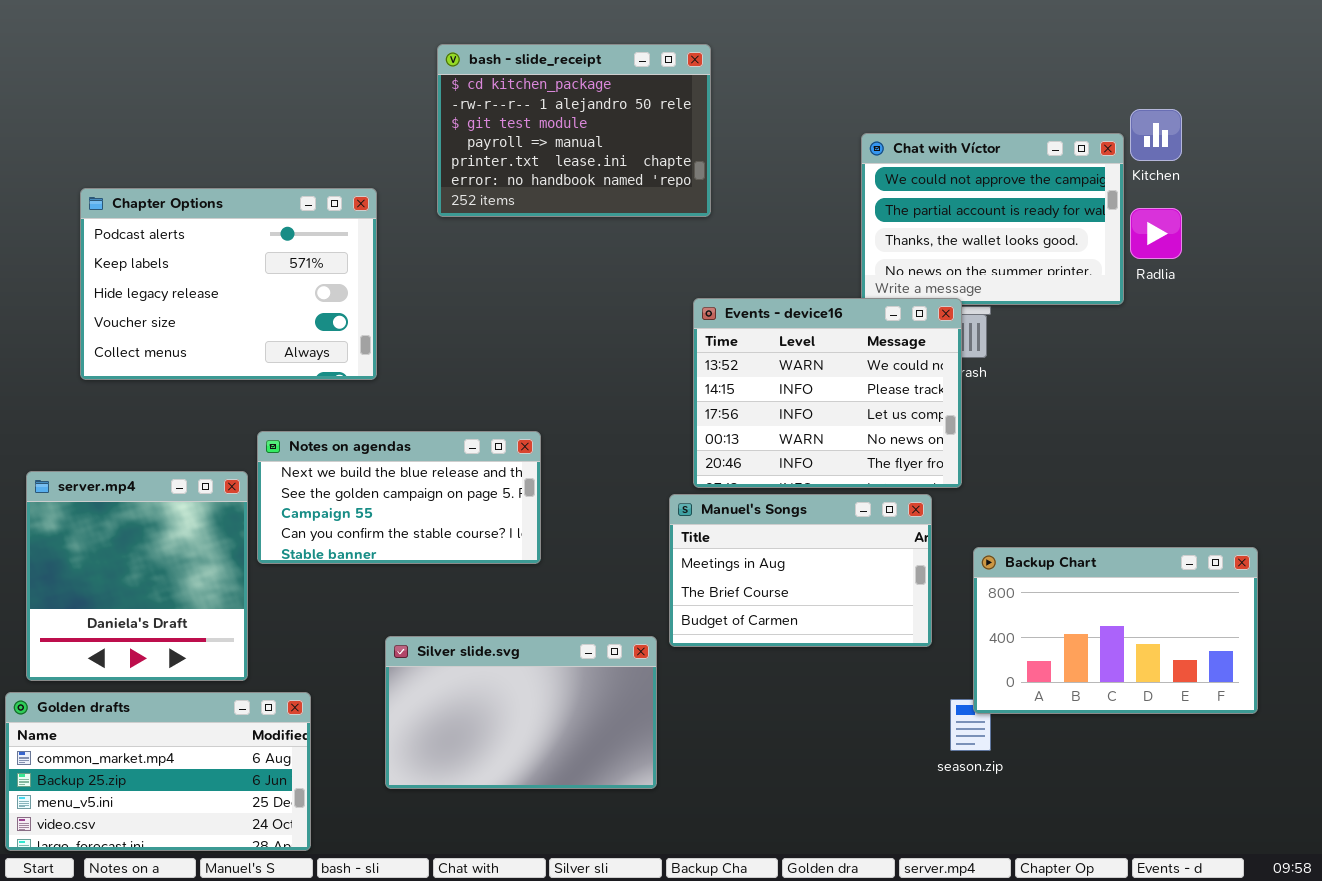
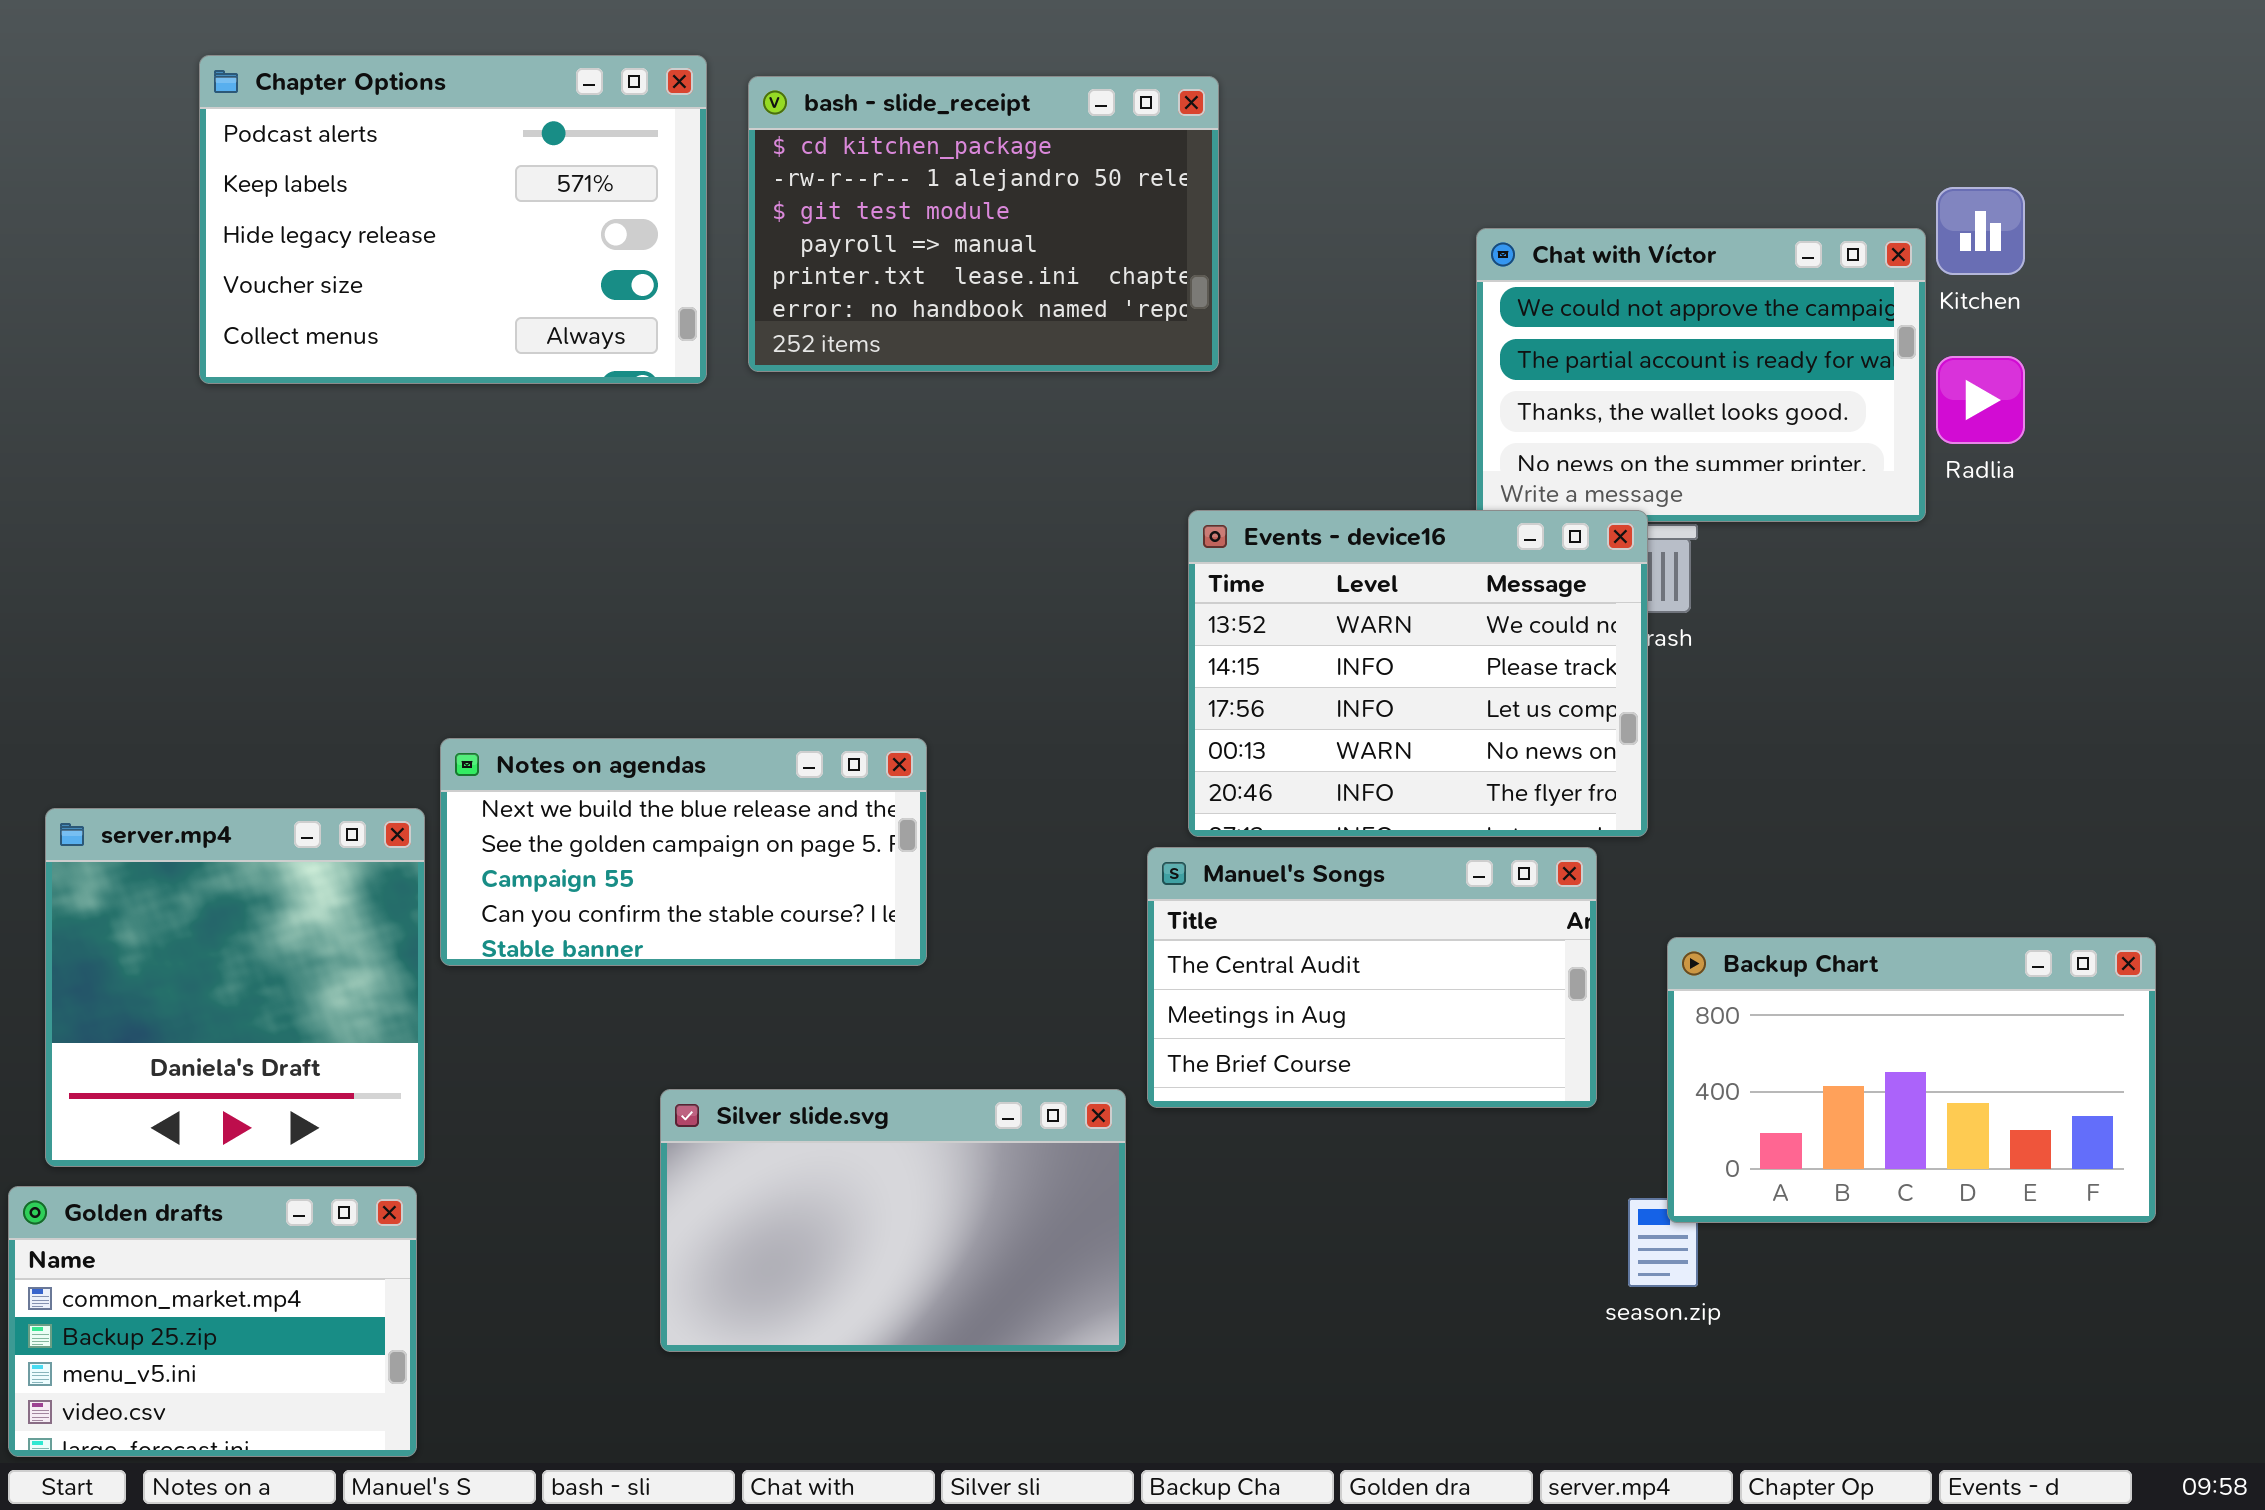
Chapter Options: [80,188,377,380] -> [199,55,707,384], moved
Manuel's Songs: [669,494,932,647] -> [1147,847,1597,1108], scrolled up 1 row
Golden drafts: [5,692,311,851] -> [8,1186,417,1457], resized

